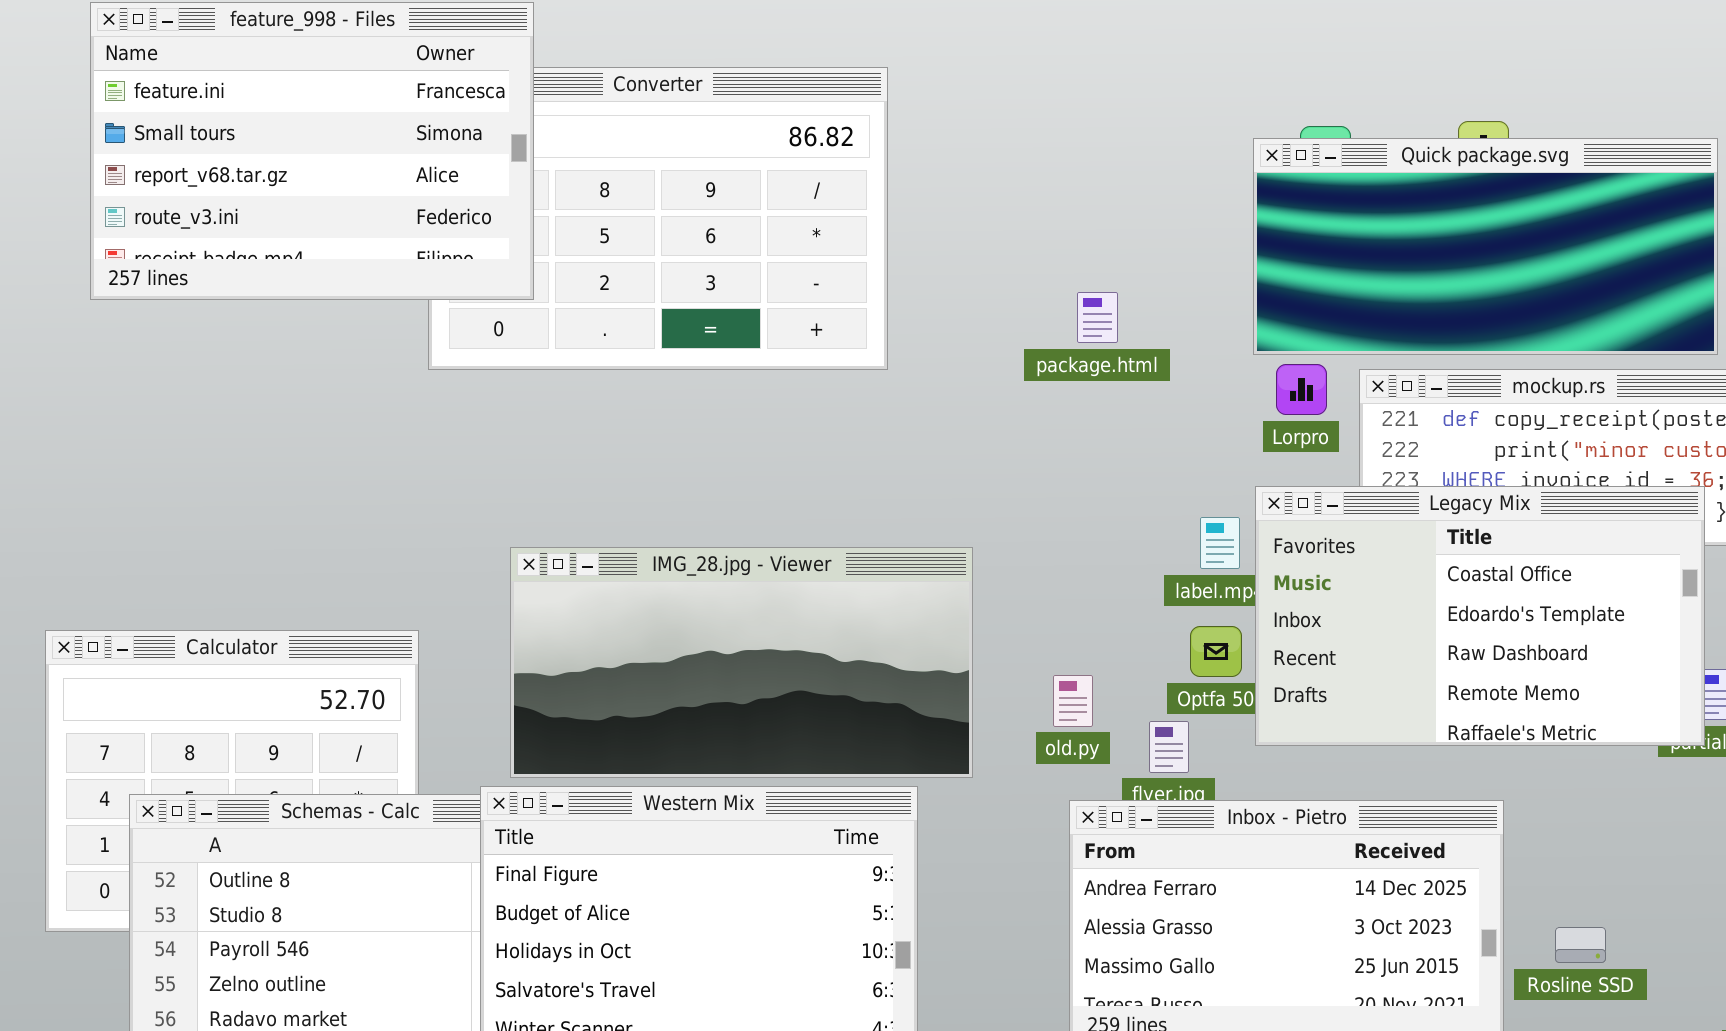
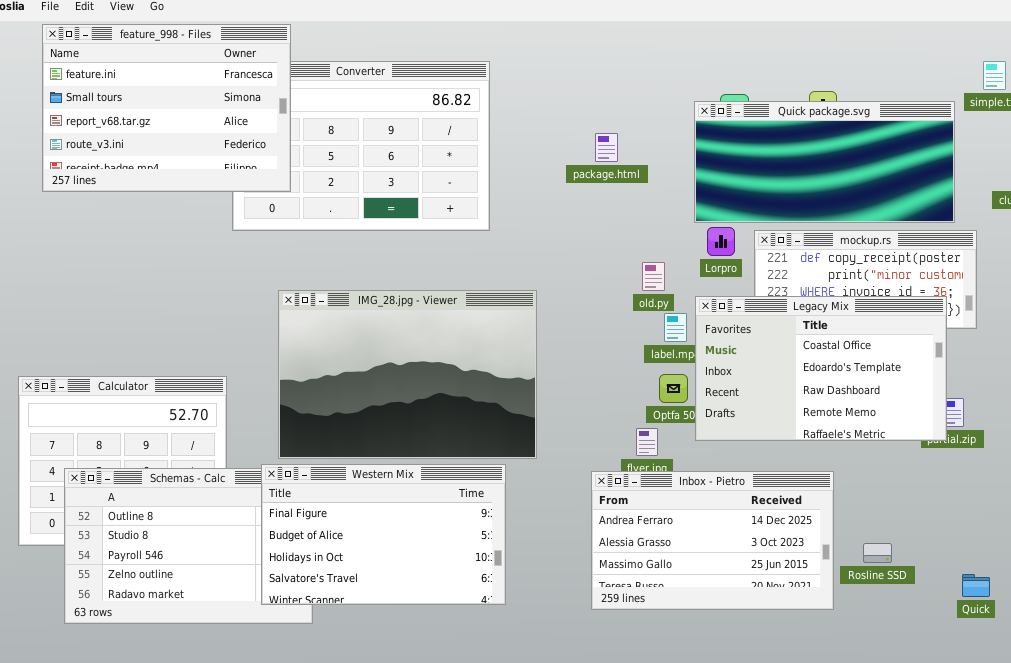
package.html: [1077,292,1118,343] -> [595,133,618,162], moved
IMG_28.jpg - Viewer: [510,547,973,778] -> [278,290,537,459], resized
old.py: [1053,675,1093,727] -> [642,262,665,291], moved

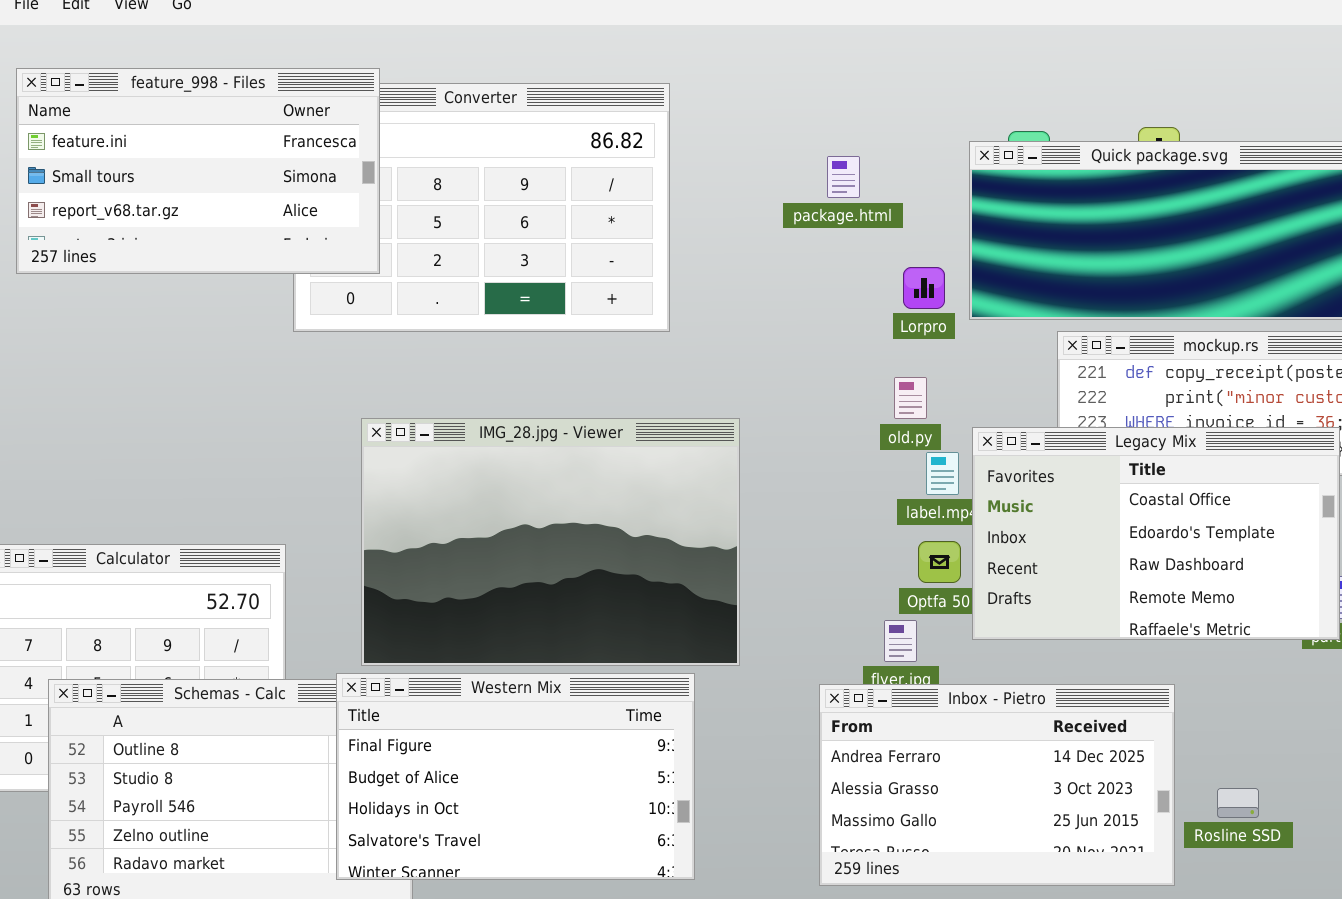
feature_998 - Files: [42,24,291,192] -> [16,68,380,274], resized
package.html: [595,133,618,162] -> [827,156,860,198], moved
Lorpro: [707,227,735,256] -> [903,267,945,309], moved

